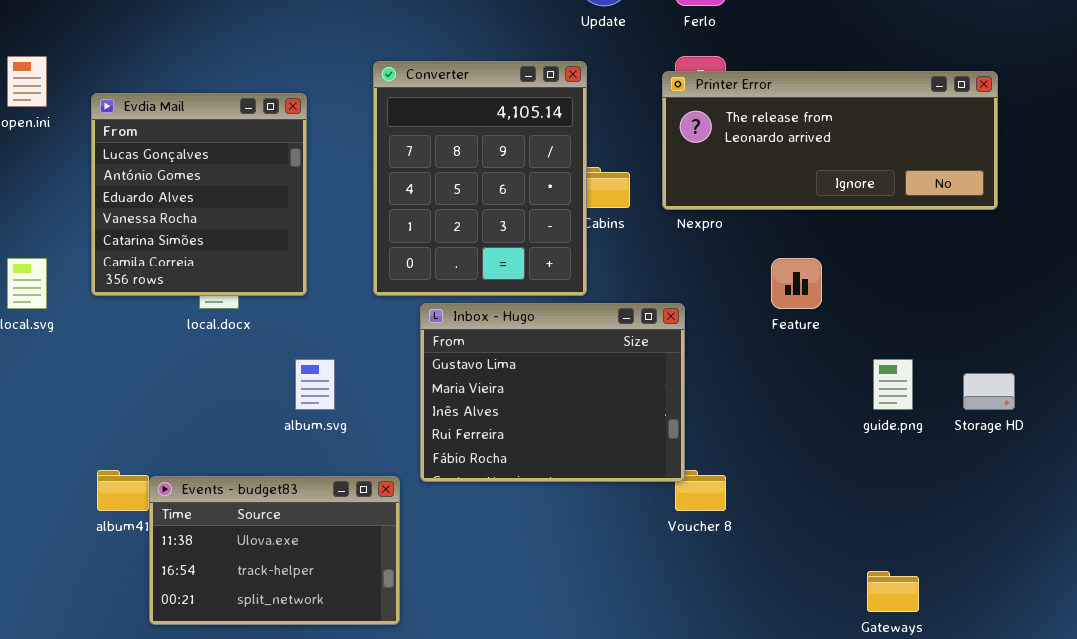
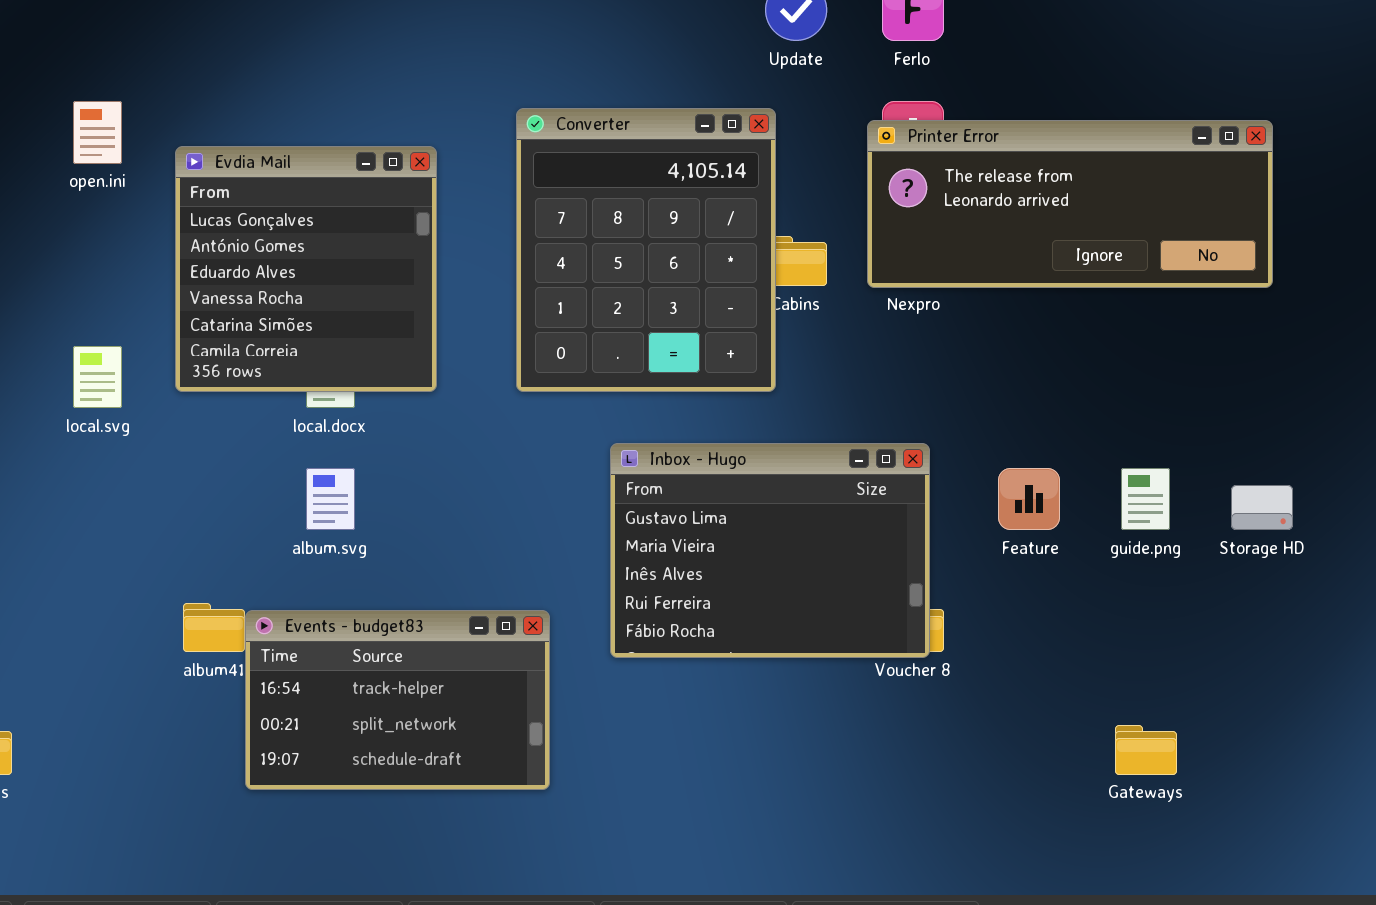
Feature: [771,258,822,309] -> [998,468,1060,530], moved
Inbox - Hugo: [420,303,685,482] -> [610,443,930,658], moved
album.svg: [295,359,335,410] -> [306,468,355,530], moved
Events - budget83: [149,476,400,625] -> [245,610,550,790], scrolled down 1 row

